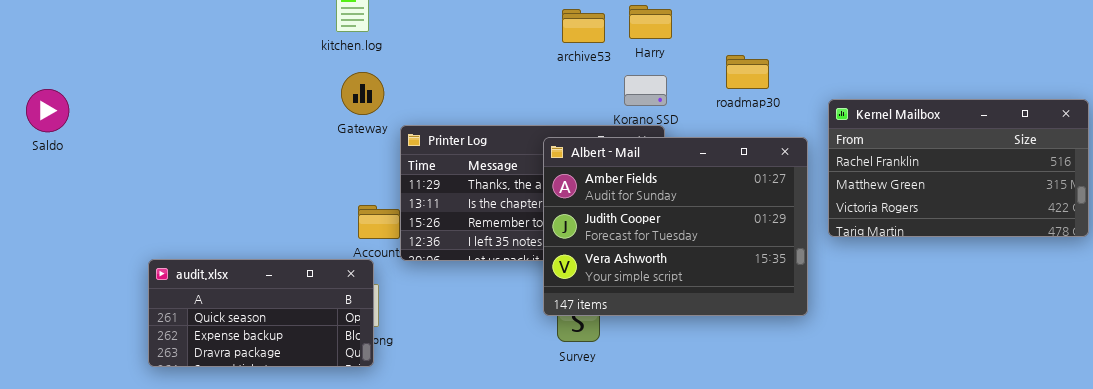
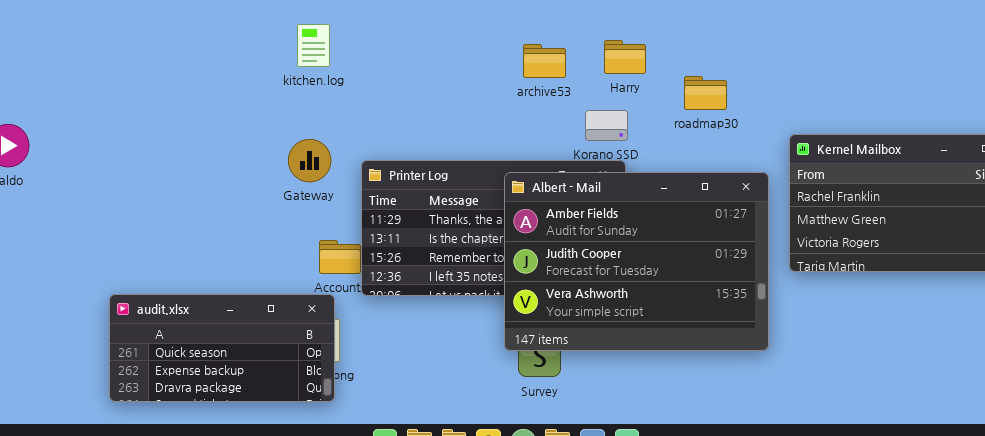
Harry: [629,5,672,39] -> [604,40,646,74], moved
roadmap30: [726,55,769,89] -> [684,76,727,110], moved
Gateway: [341,72,384,115] -> [288,139,331,182], moved

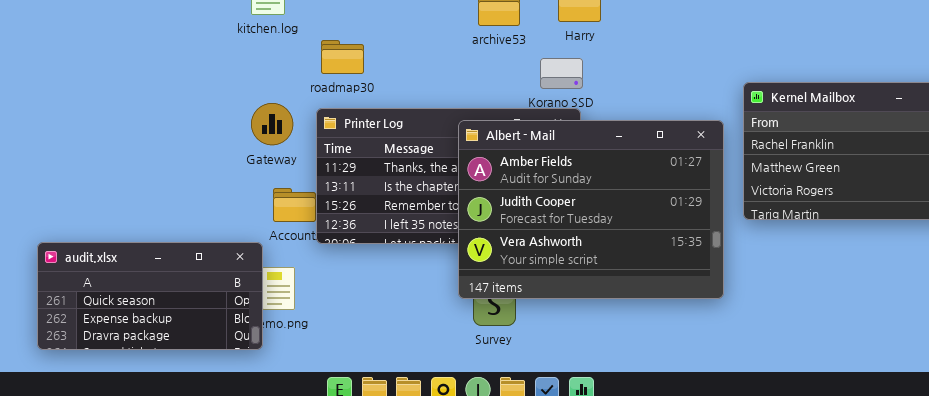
roadmap30: [684,76,727,110] -> [321,40,364,74], moved
Gateway: [288,139,331,182] -> [251,103,293,145], moved
audit.xlsx: [109,294,335,402] -> [37,242,263,350], moved

